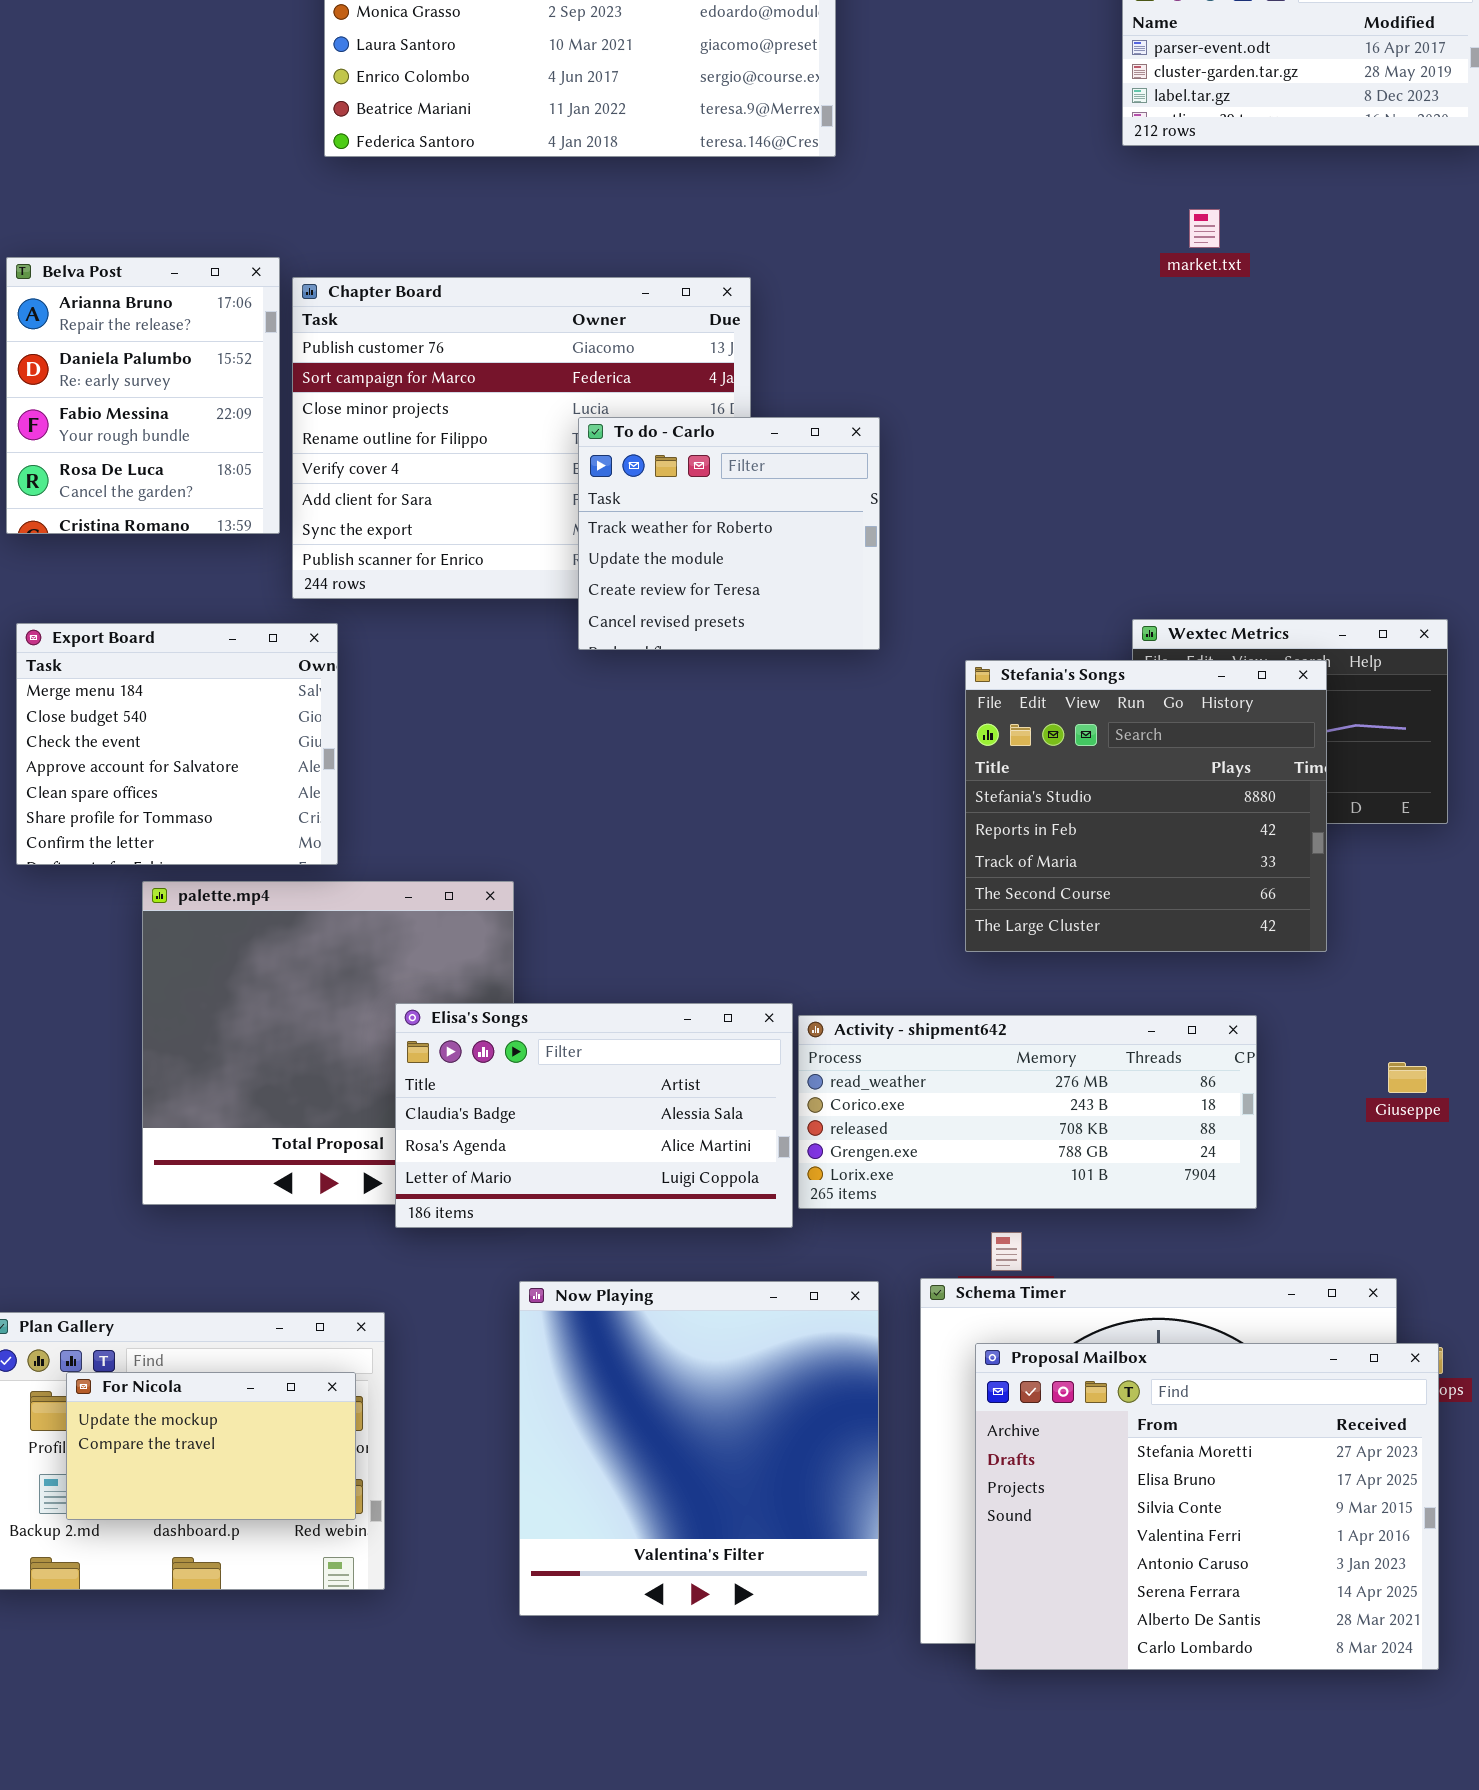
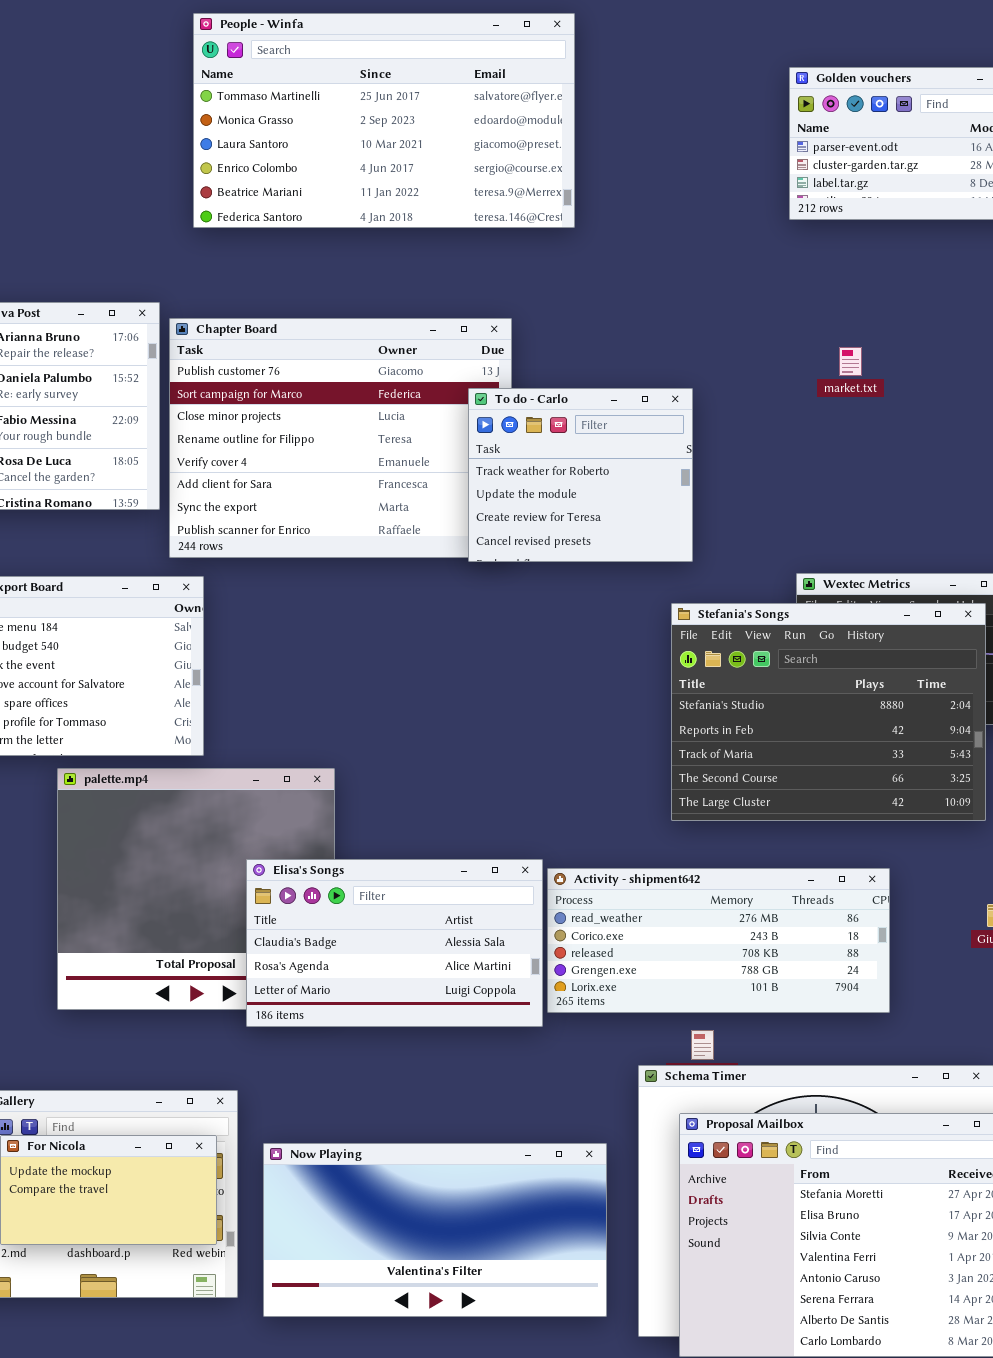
market.txt: [1189,209,1220,248] -> [839,347,862,376], moved
To do - Carlo: [578,417,880,650] -> [468,388,693,562], moved
Stefania's Songs: [965,660,1327,952] -> [671,603,986,821], resized
Now Playing: [519,1281,879,1616] -> [263,1143,607,1317], resized

